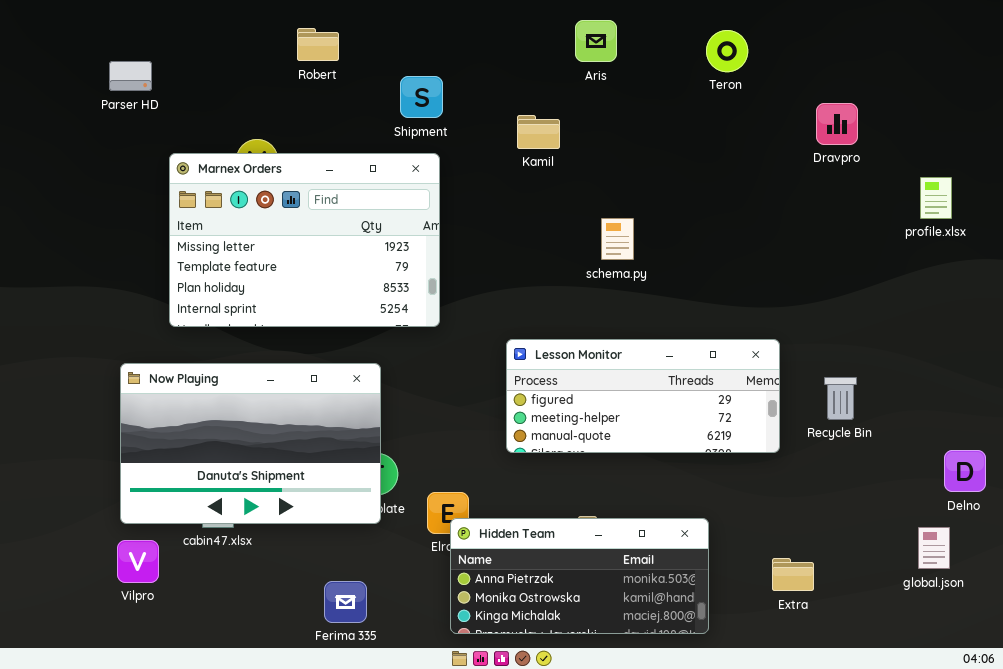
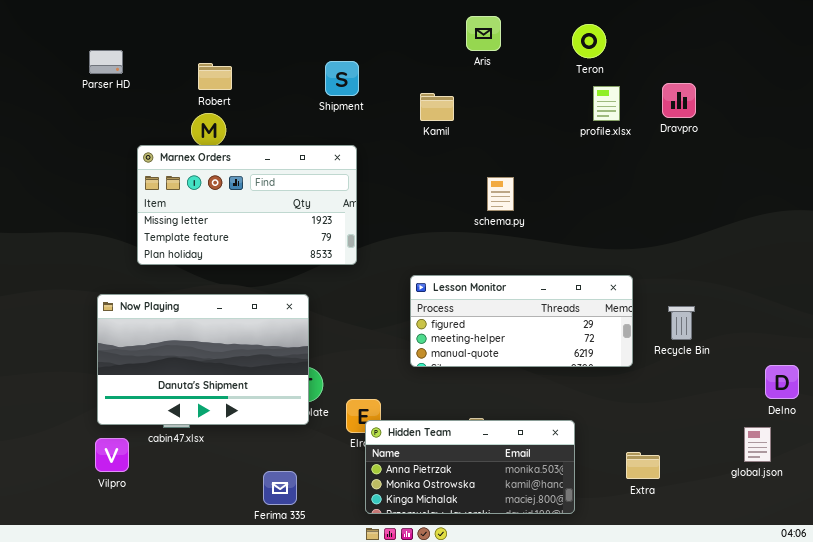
Robert: [297,28,339,61] -> [198,63,232,90], moved
Marnex Orders: [169,153,440,327] -> [137,145,357,265], resized
profile.xlsx: [920,177,952,219] -> [593,86,620,121], moved

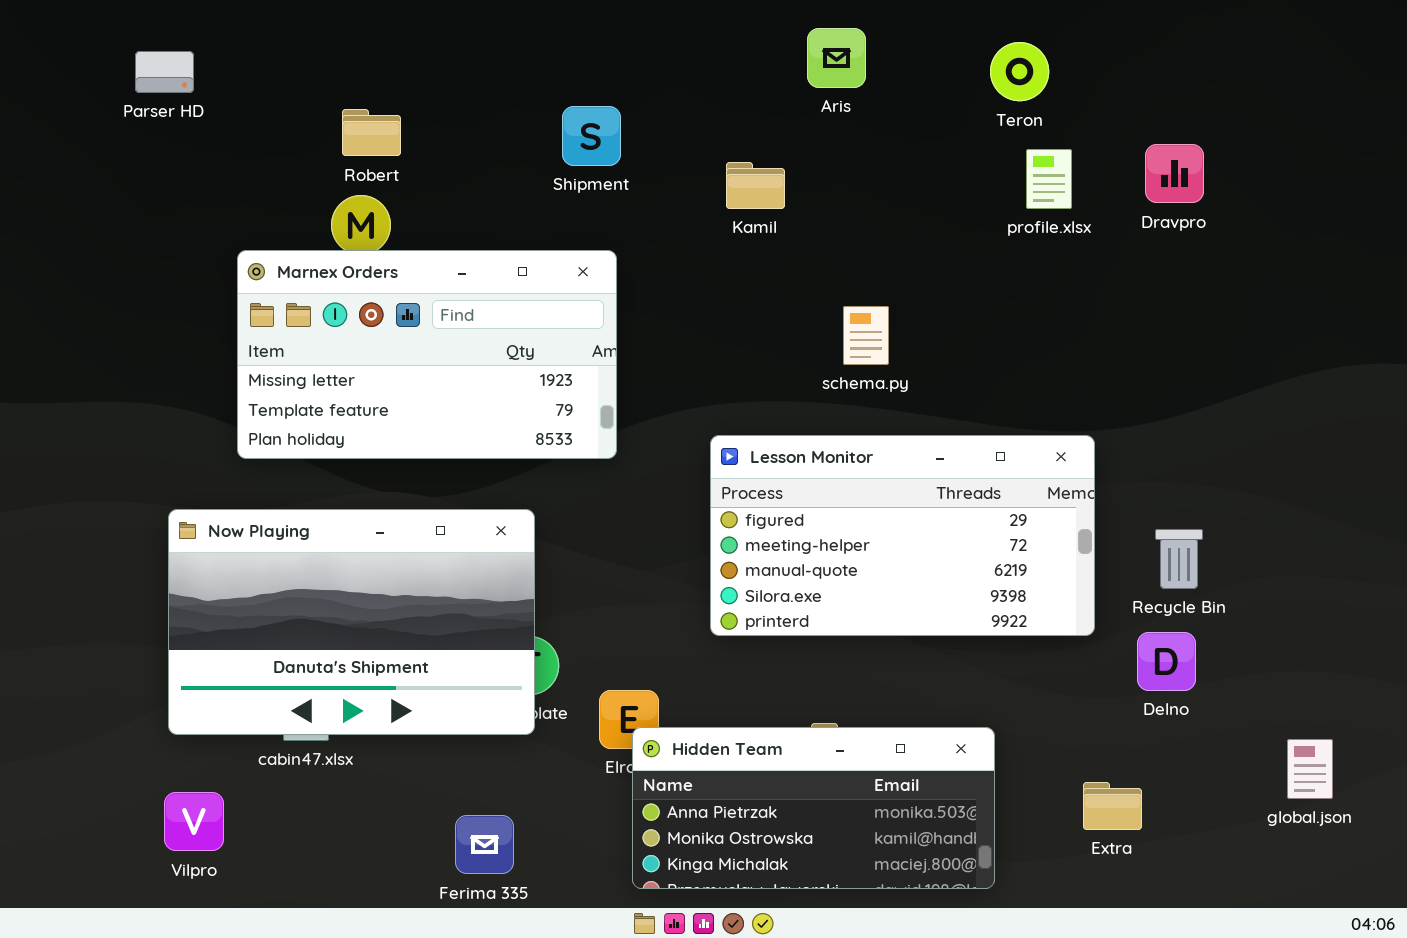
Parser HD: [89,50,123,74] -> [135,51,194,93], moved
Lesson Monitor: [410,275,633,367] -> [710,435,1095,636], resized
Delno: [765,365,799,399] -> [1137,632,1196,691], moved
Vilpro: [95,438,129,472] -> [164,792,224,851], moved

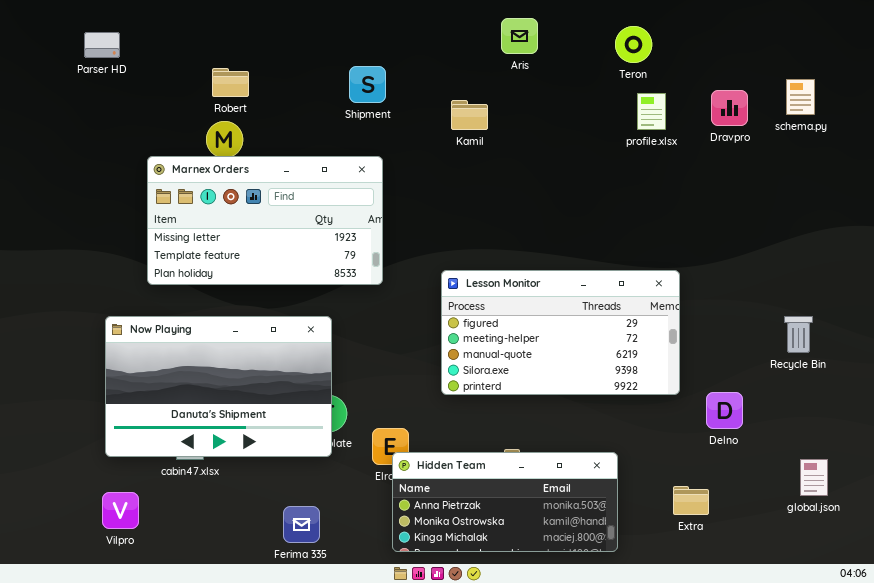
schema.py: [843,306,889,365] -> [786,79,815,115], moved
Recycle Bin: [1155,529,1203,589] -> [784,316,813,353], moved

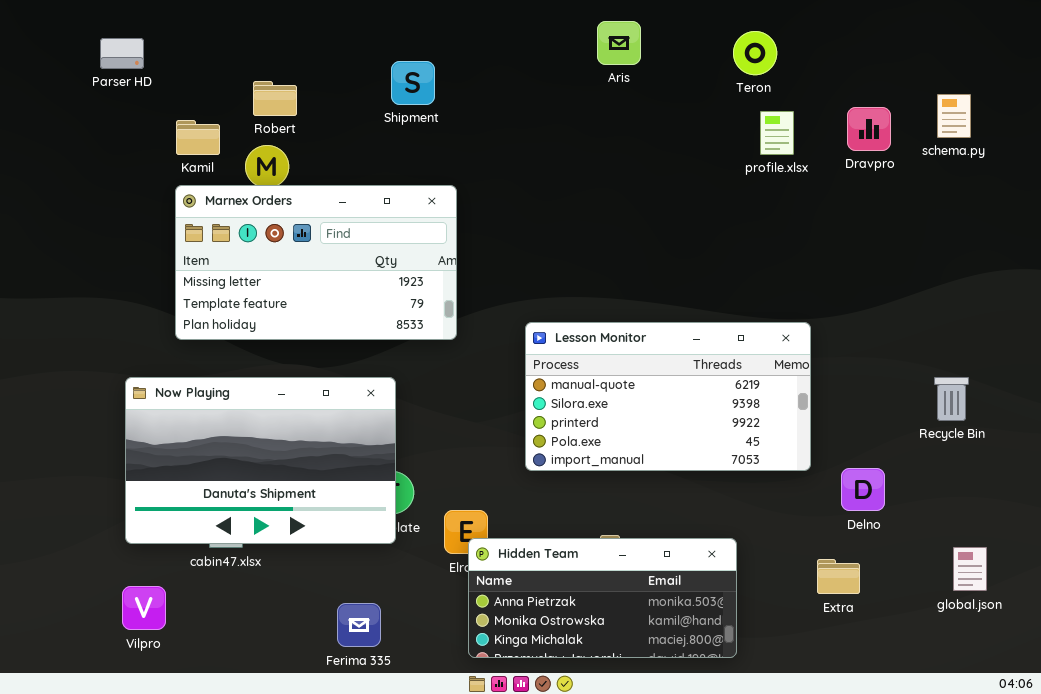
Shipment: [349,66,386,103] -> [391,61,435,105], moved
Kamil: [451,100,488,130] -> [176,120,220,155], moved
Lesson Monitor: [441,270,680,395] -> [525,322,811,471], scrolled down 2 rows
Extra: [673,486,709,515] -> [817,559,860,594], moved

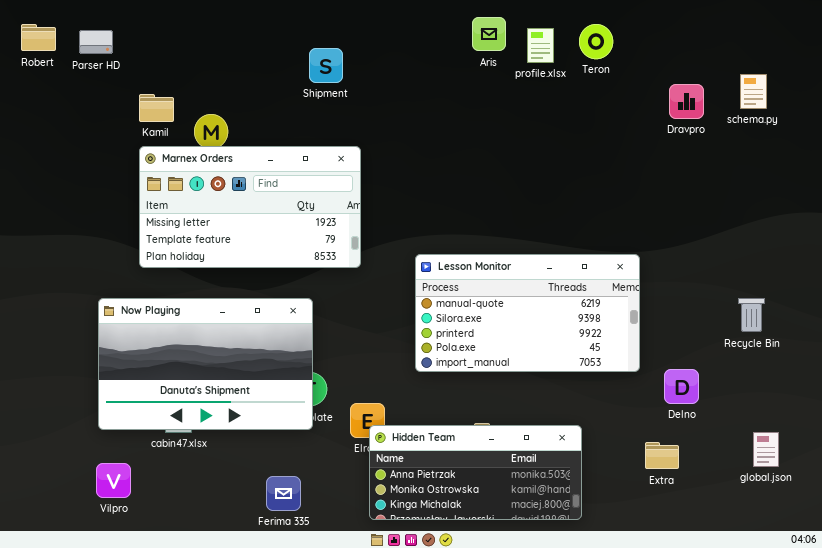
Robert: [253,81,297,116] -> [21,24,56,51], moved
profile.xlsx: [760,111,794,155] -> [527,28,554,63], moved

